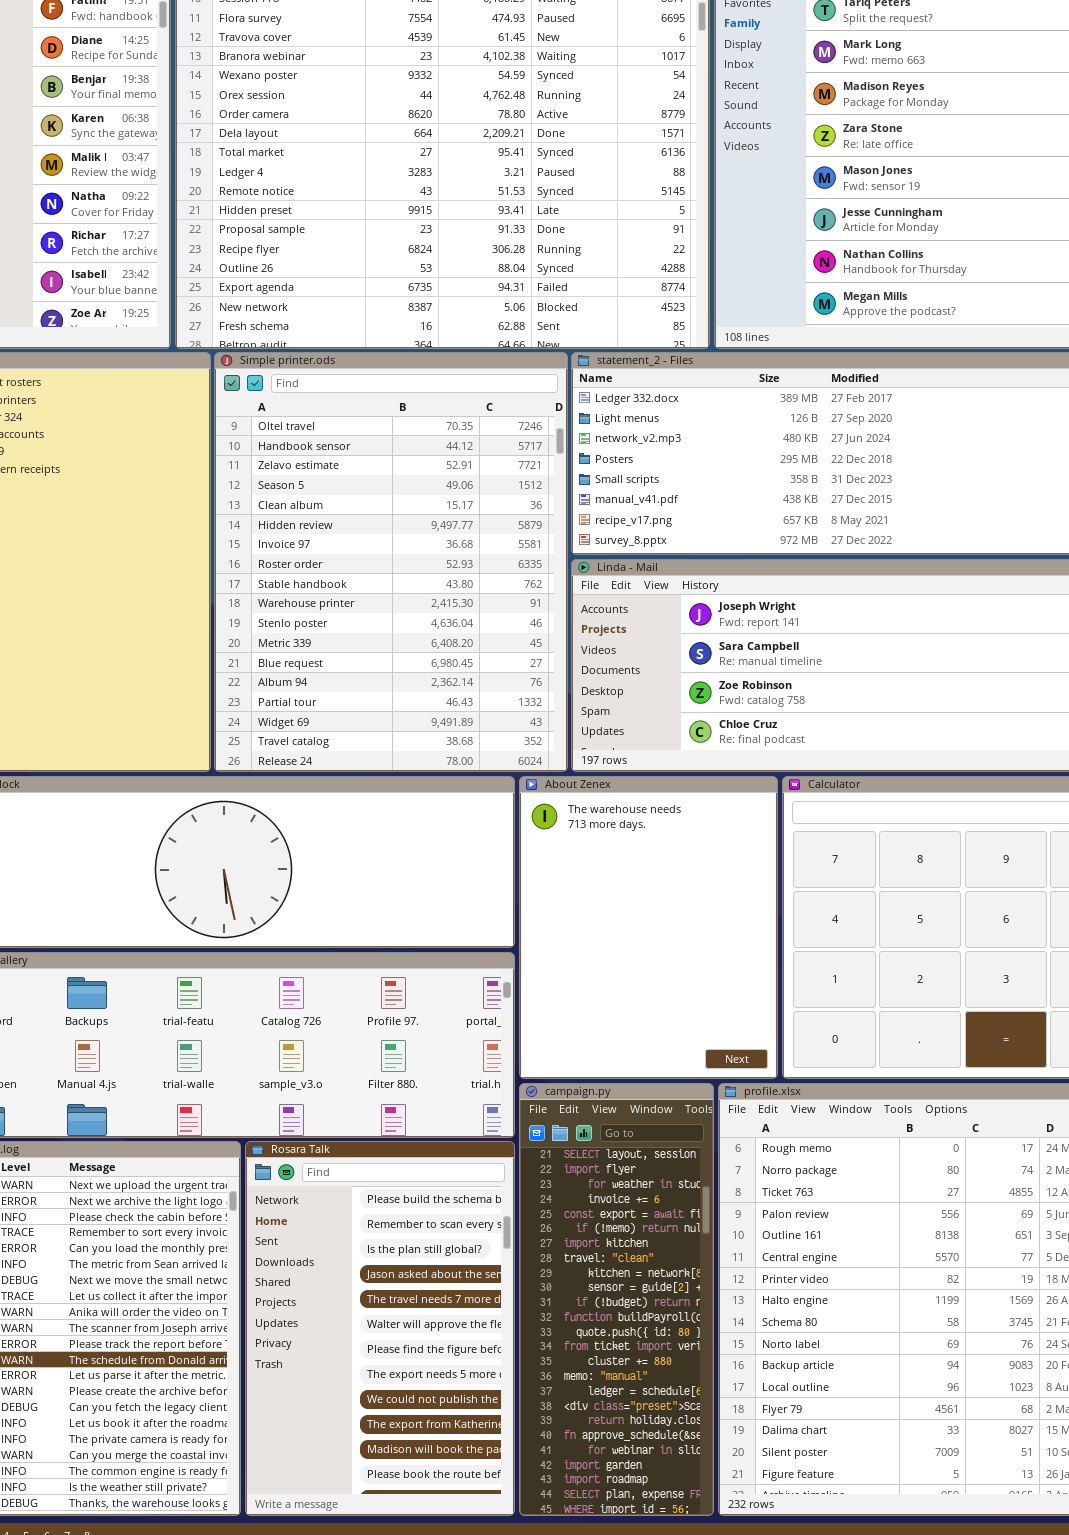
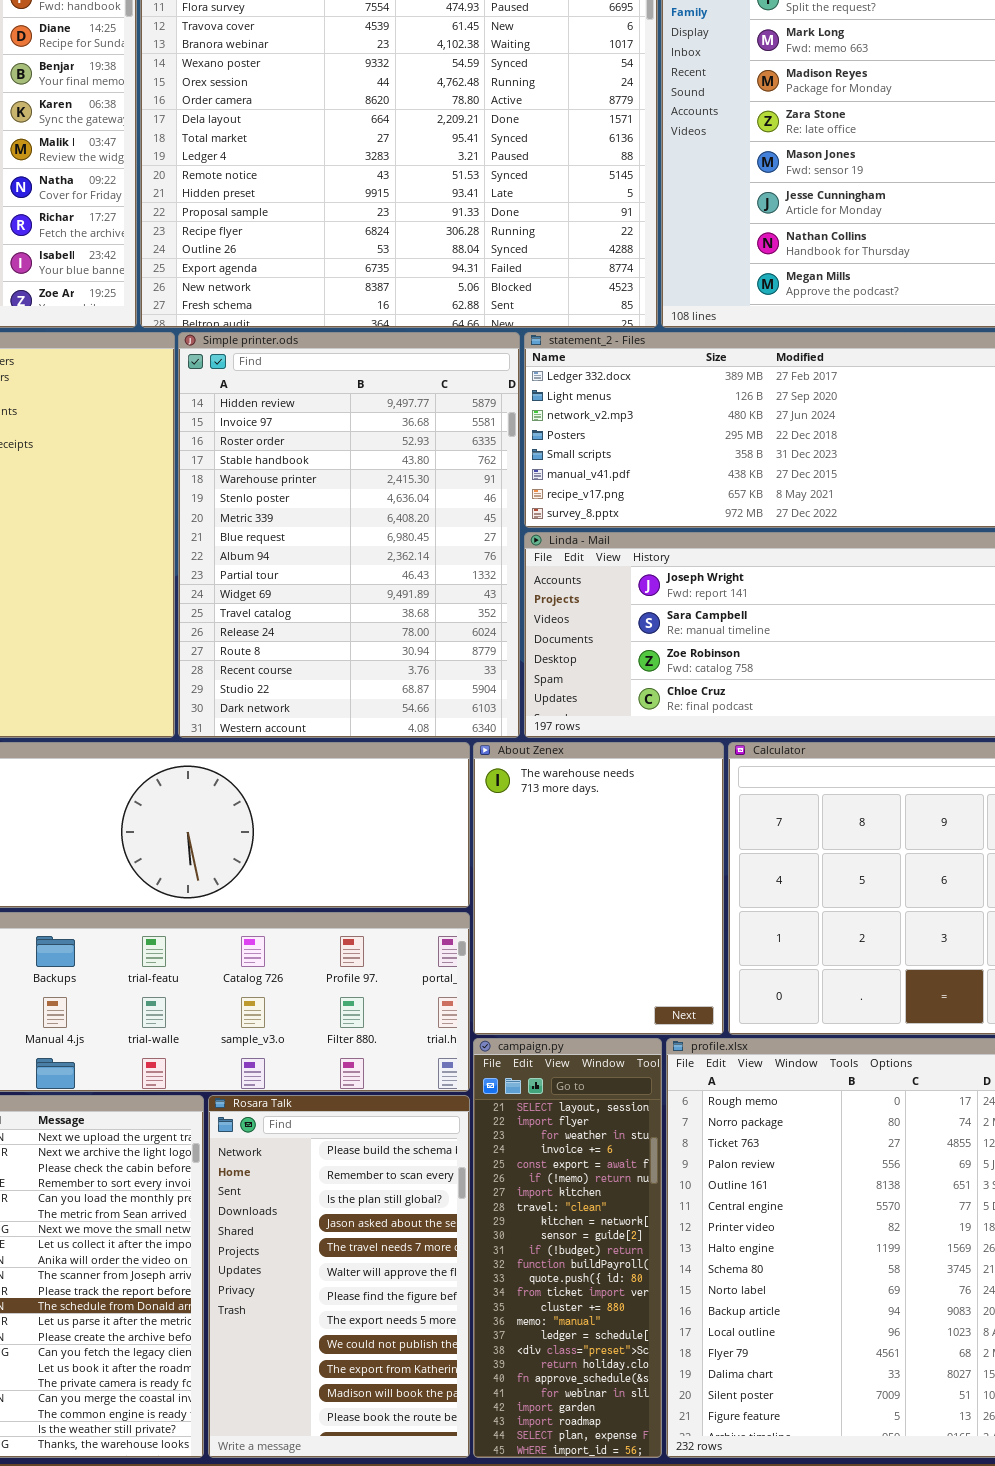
Simple printer.ods: [214,352,568,772] -> [178,332,520,738], scrolled down 5 rows

